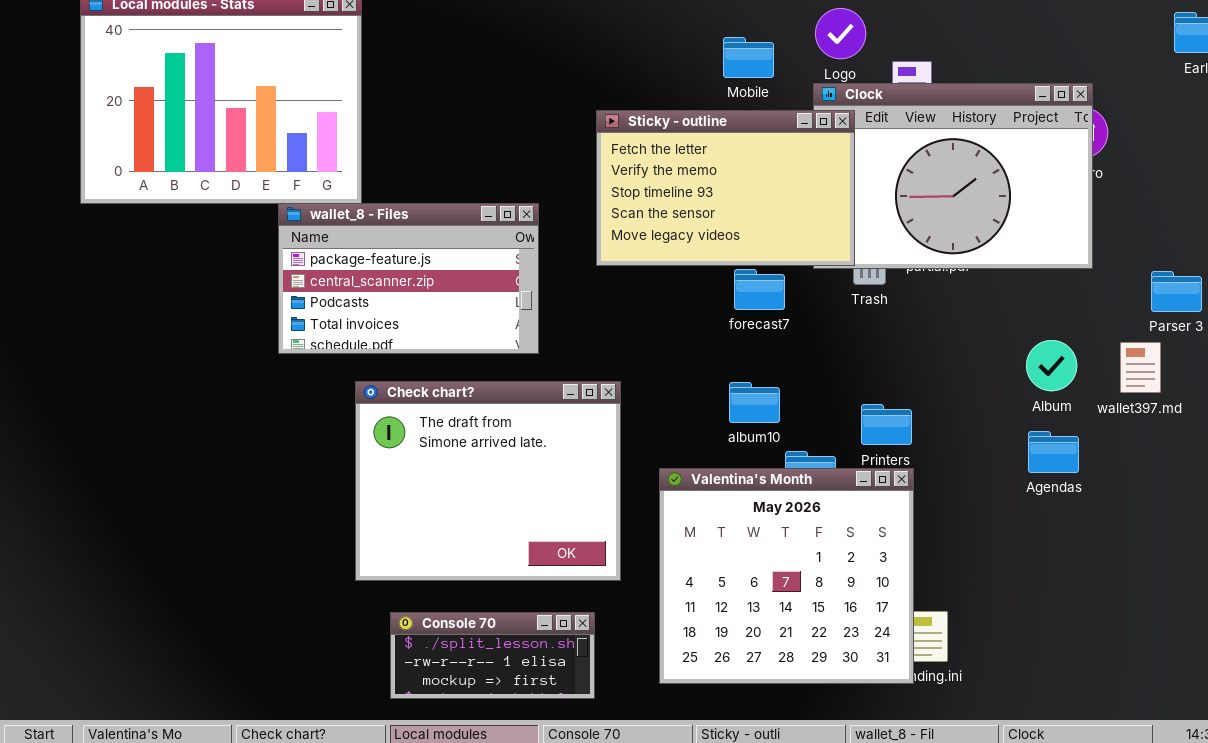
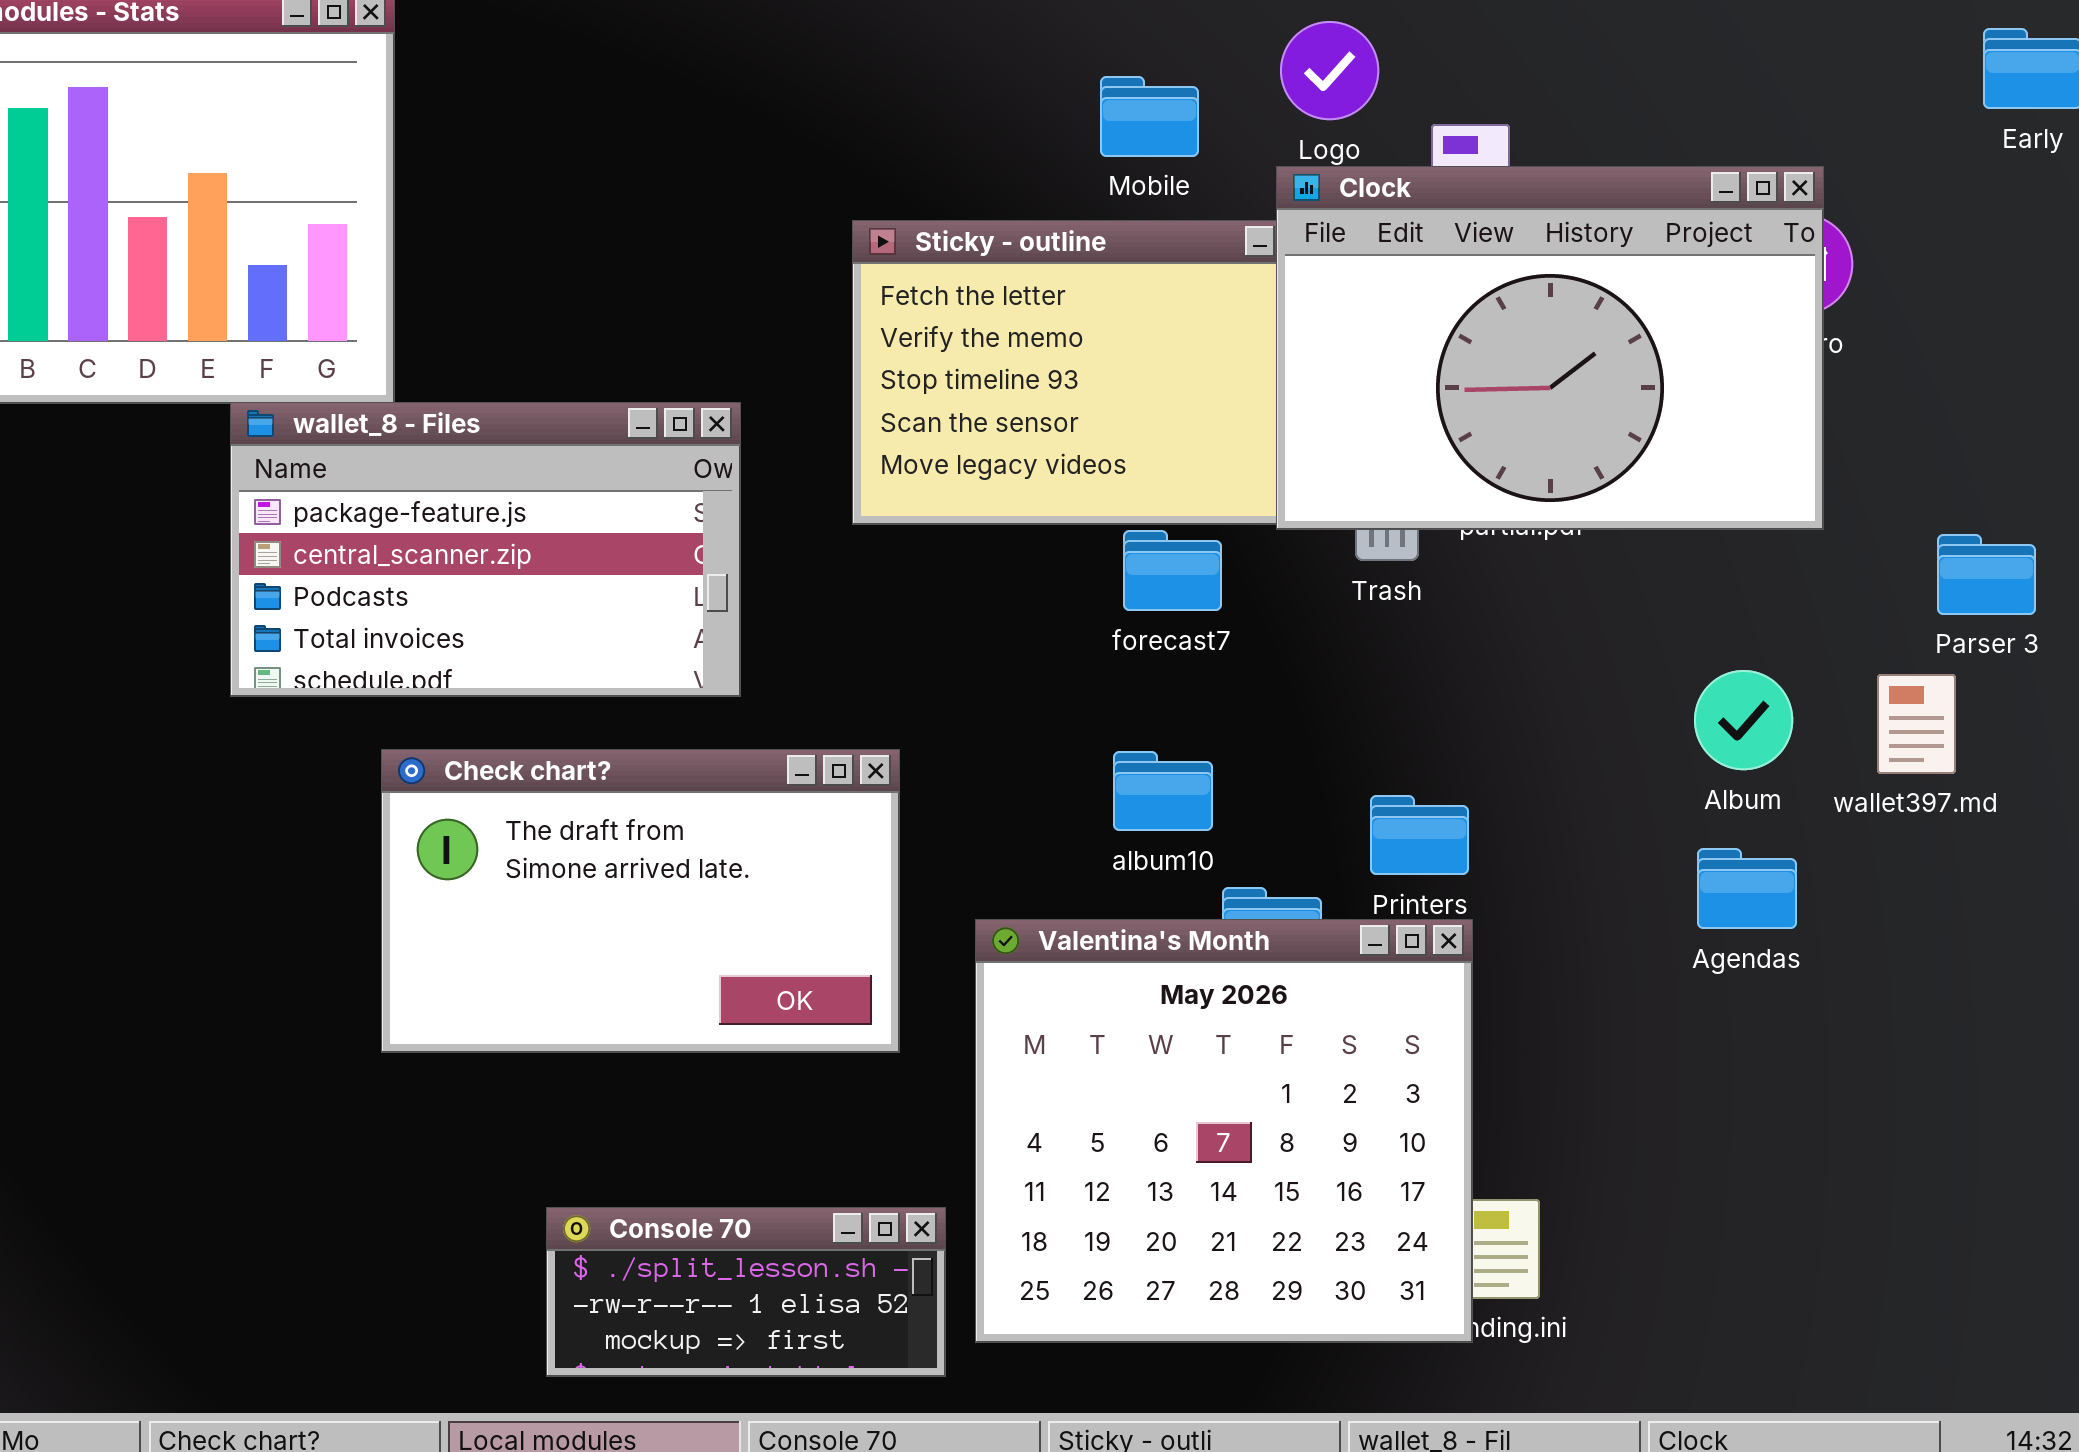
Clock: [813,83,1093,269] -> [1276,166,1824,530], raised
Check chart?: [355,381,621,581] -> [381,749,900,1053], resized
Console 70: [390,612,595,699] -> [546,1207,946,1377], moved

